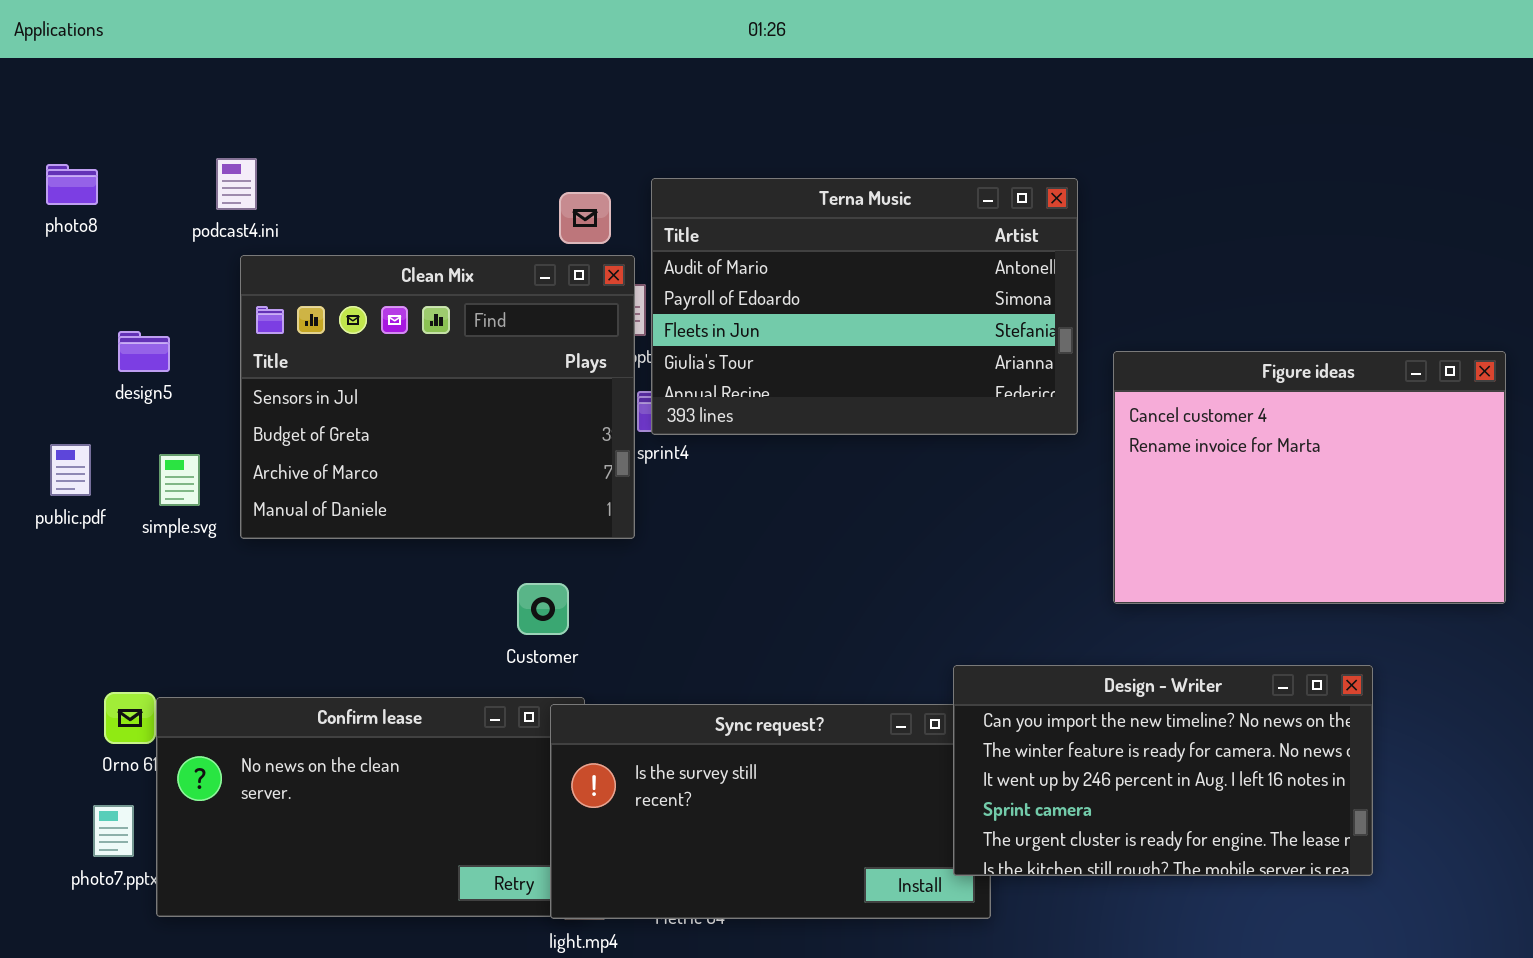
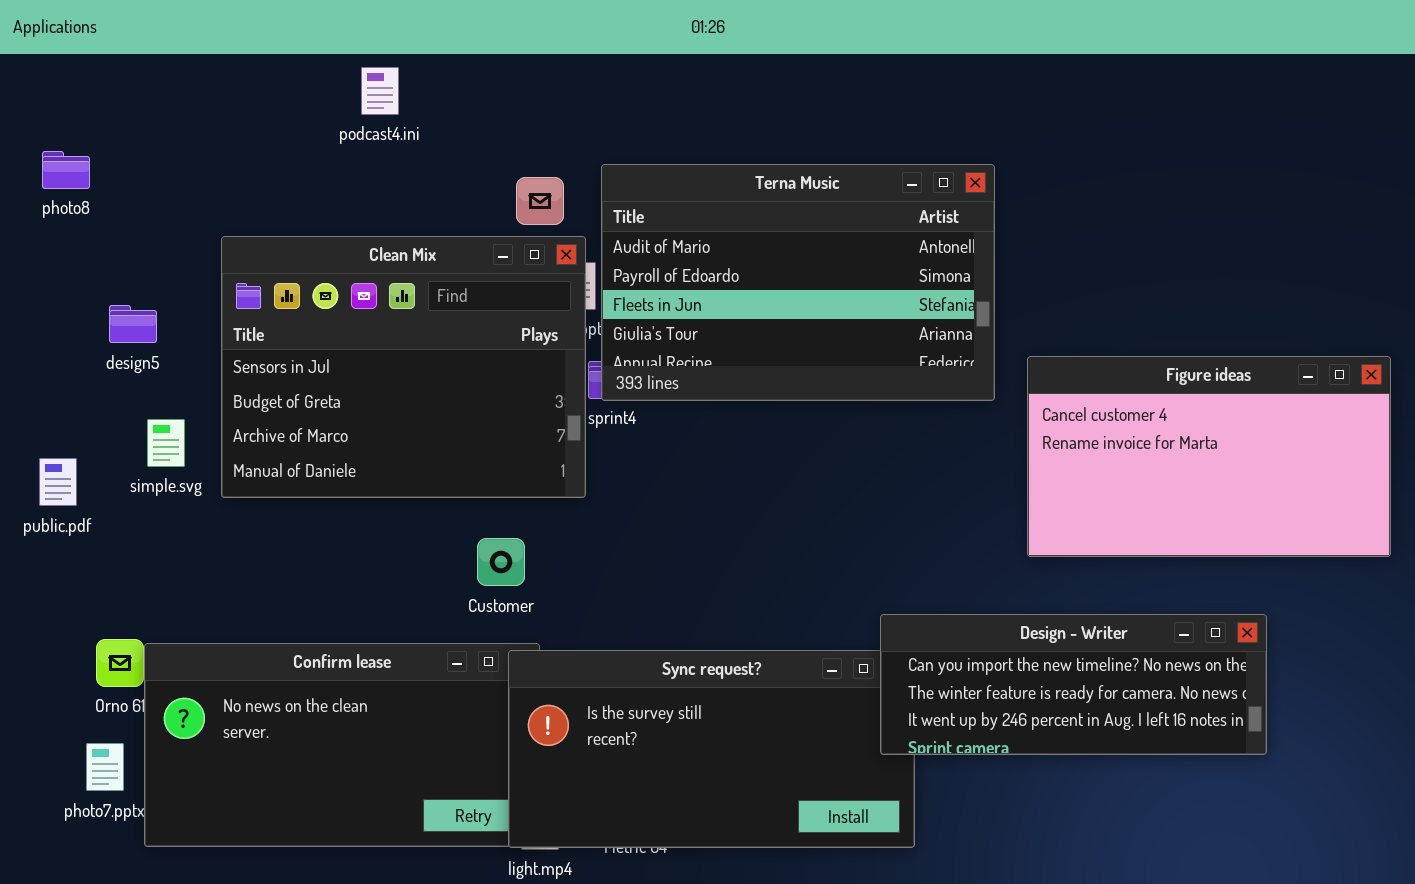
podcast4.ini: [216,158,257,210] -> [361,67,399,115], moved
Figure ideas: [1113,351,1506,604] -> [1027,356,1391,557], resized
public.pdf: [50,444,91,496] -> [39,458,77,506], moved
Design - Writer: [953,665,1373,876] -> [880,614,1267,755], resized

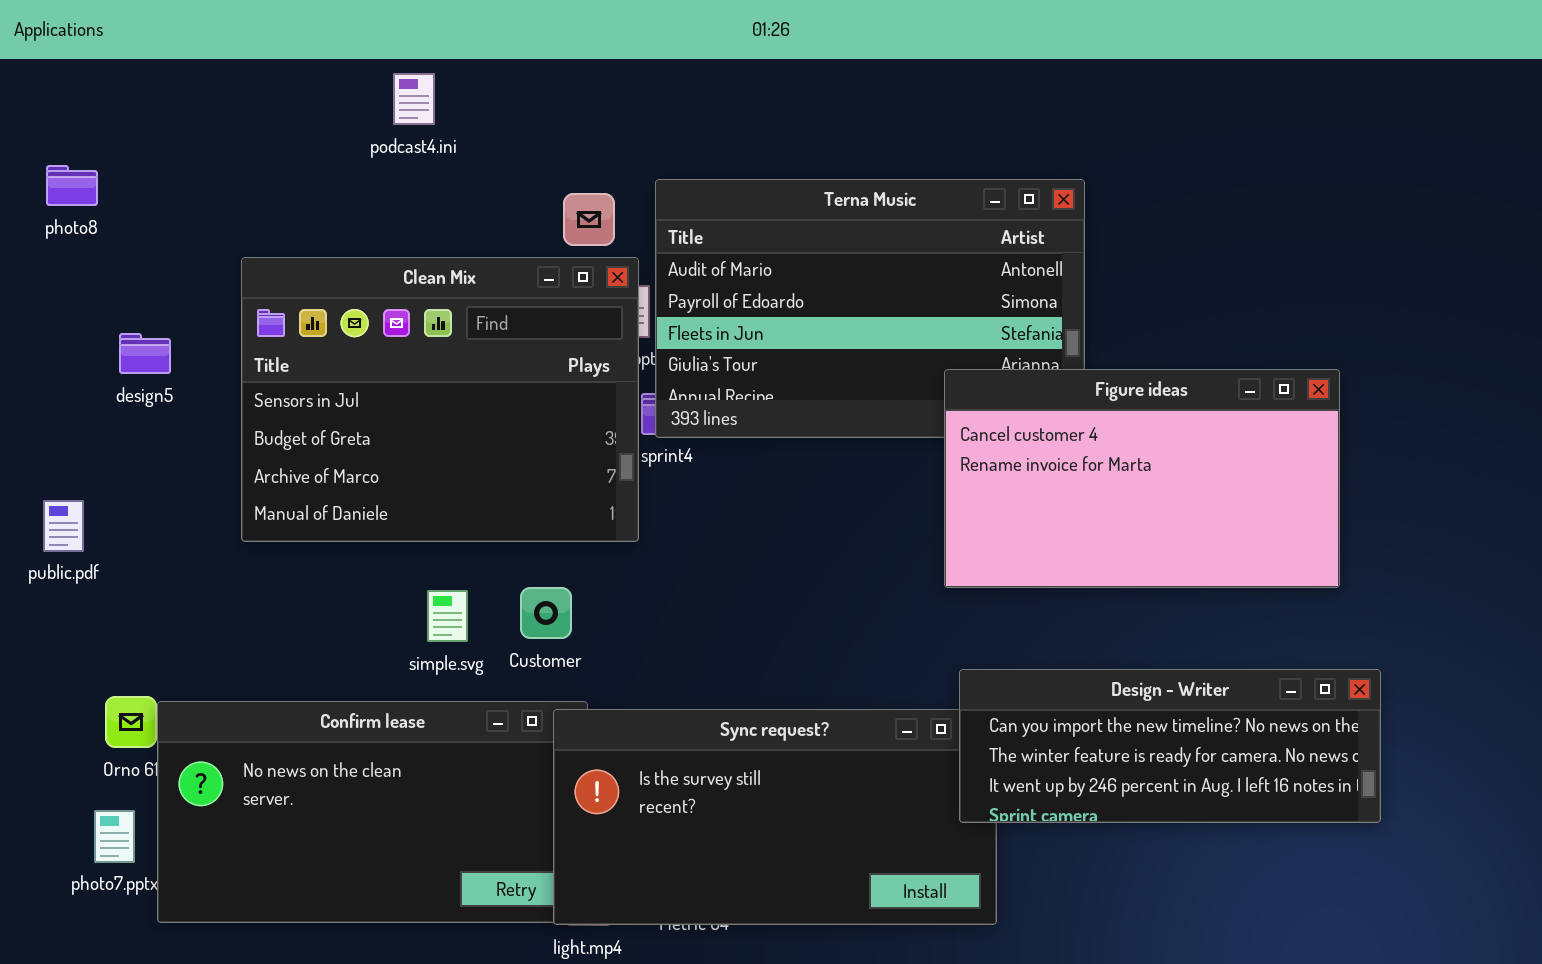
Figure ideas: [1027,356,1391,557] -> [944,369,1340,588], moved
simple.svg: [147,419,185,467] -> [427,590,468,642], moved

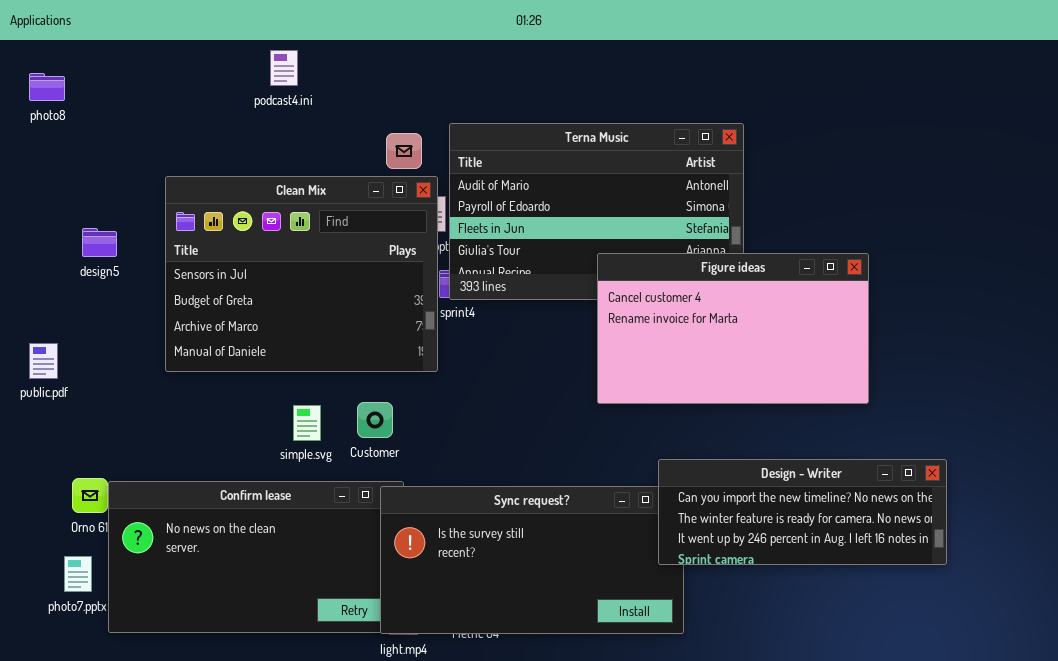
photo8: [46,165,98,206] -> [29,73,65,101], moved
Figure ideas: [944,369,1340,588] -> [597,253,869,404], moved

